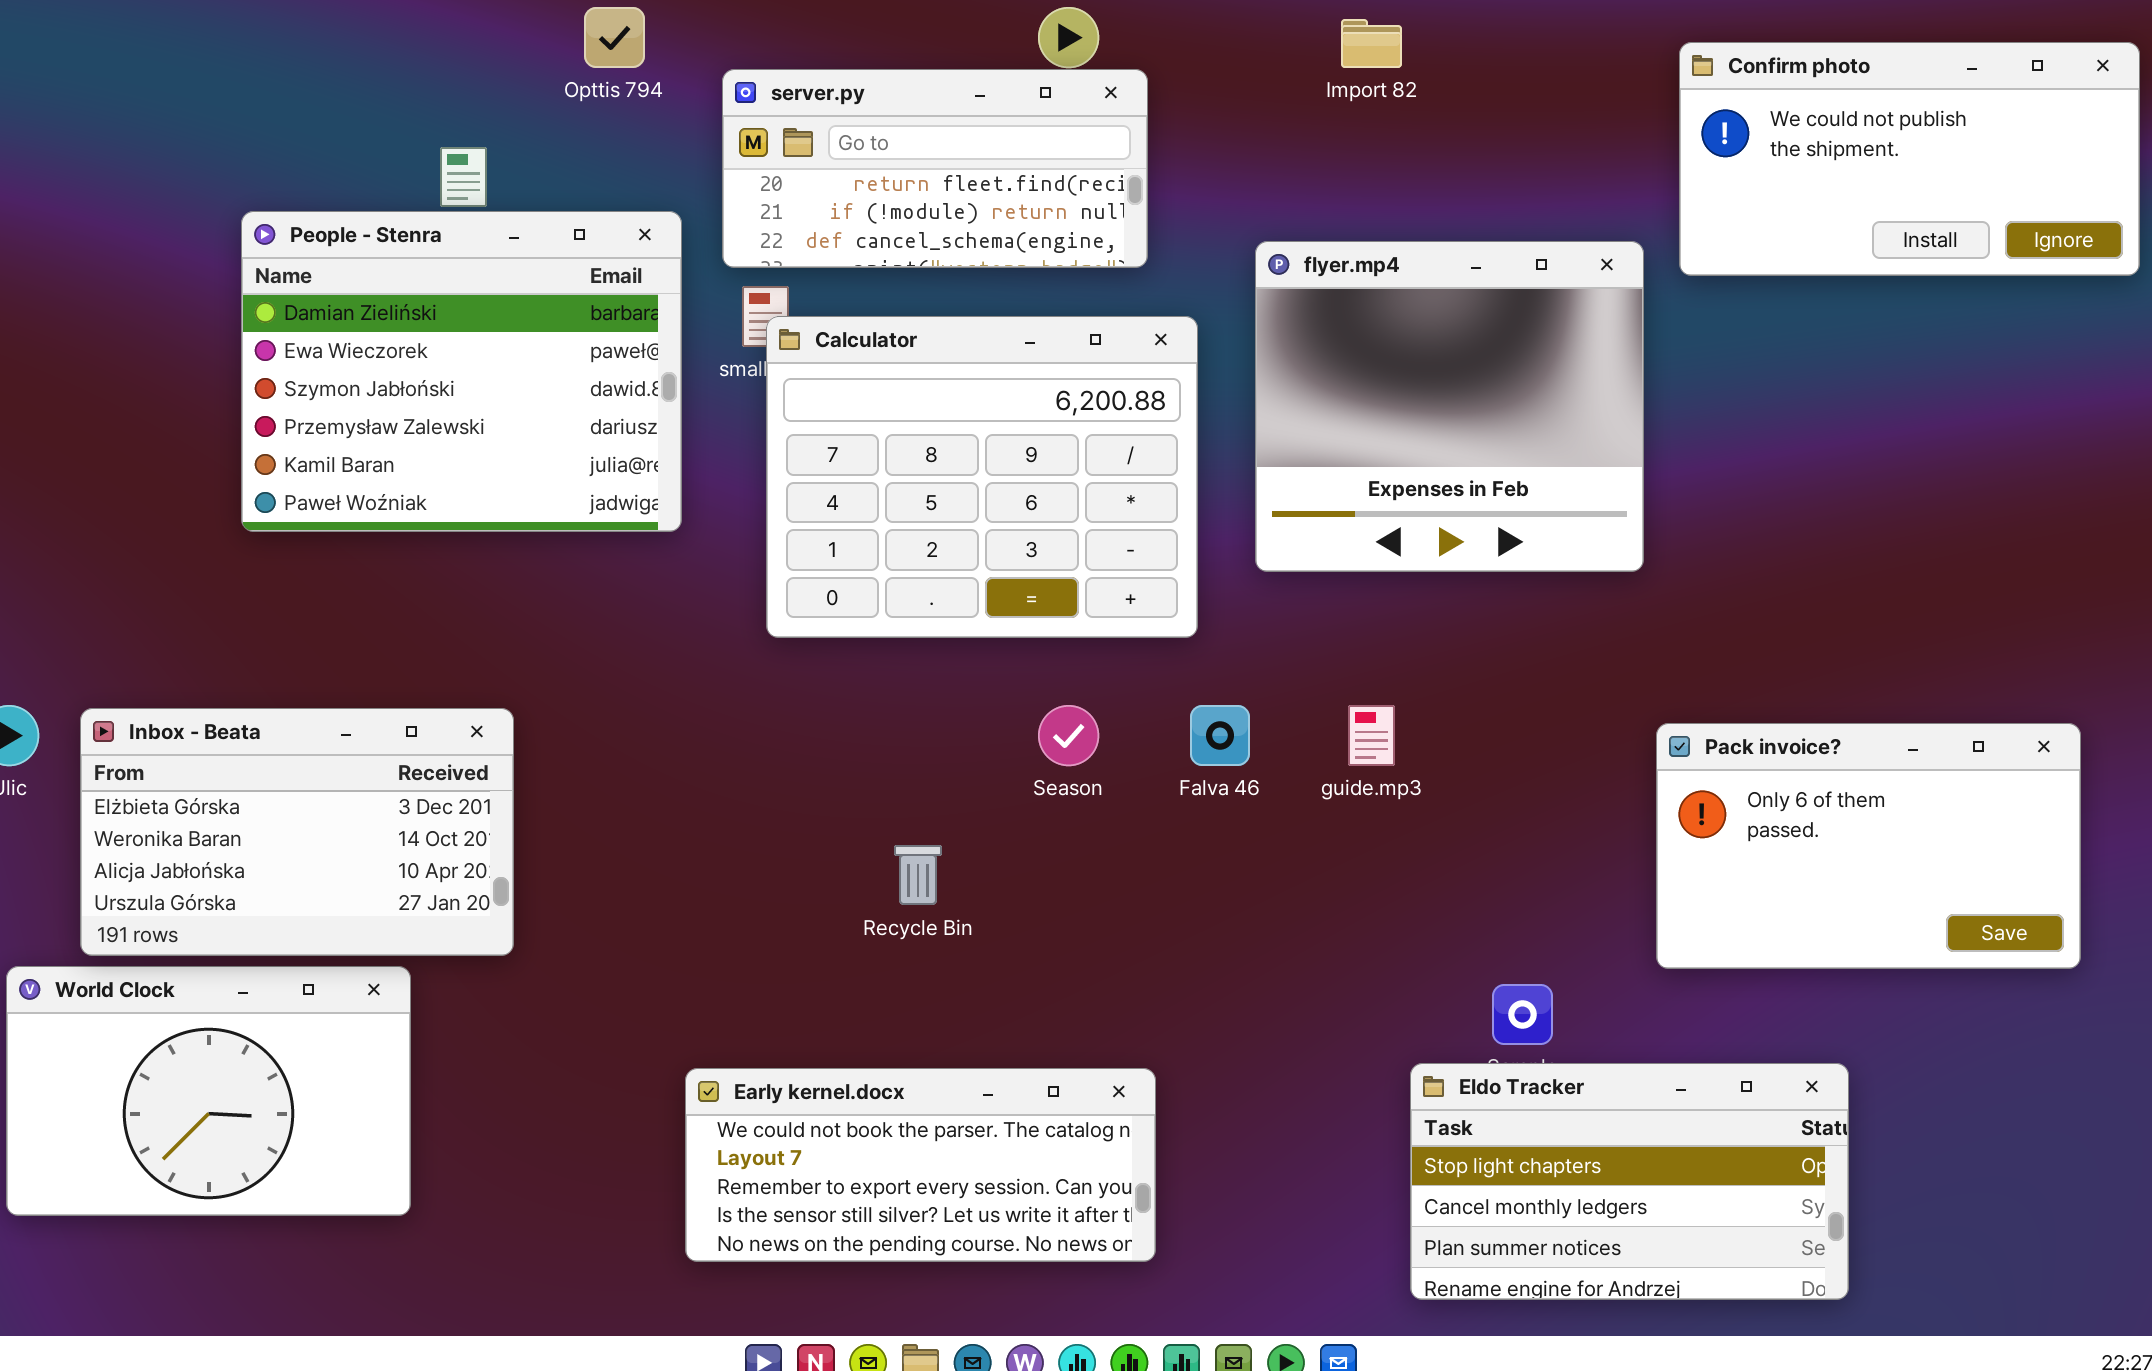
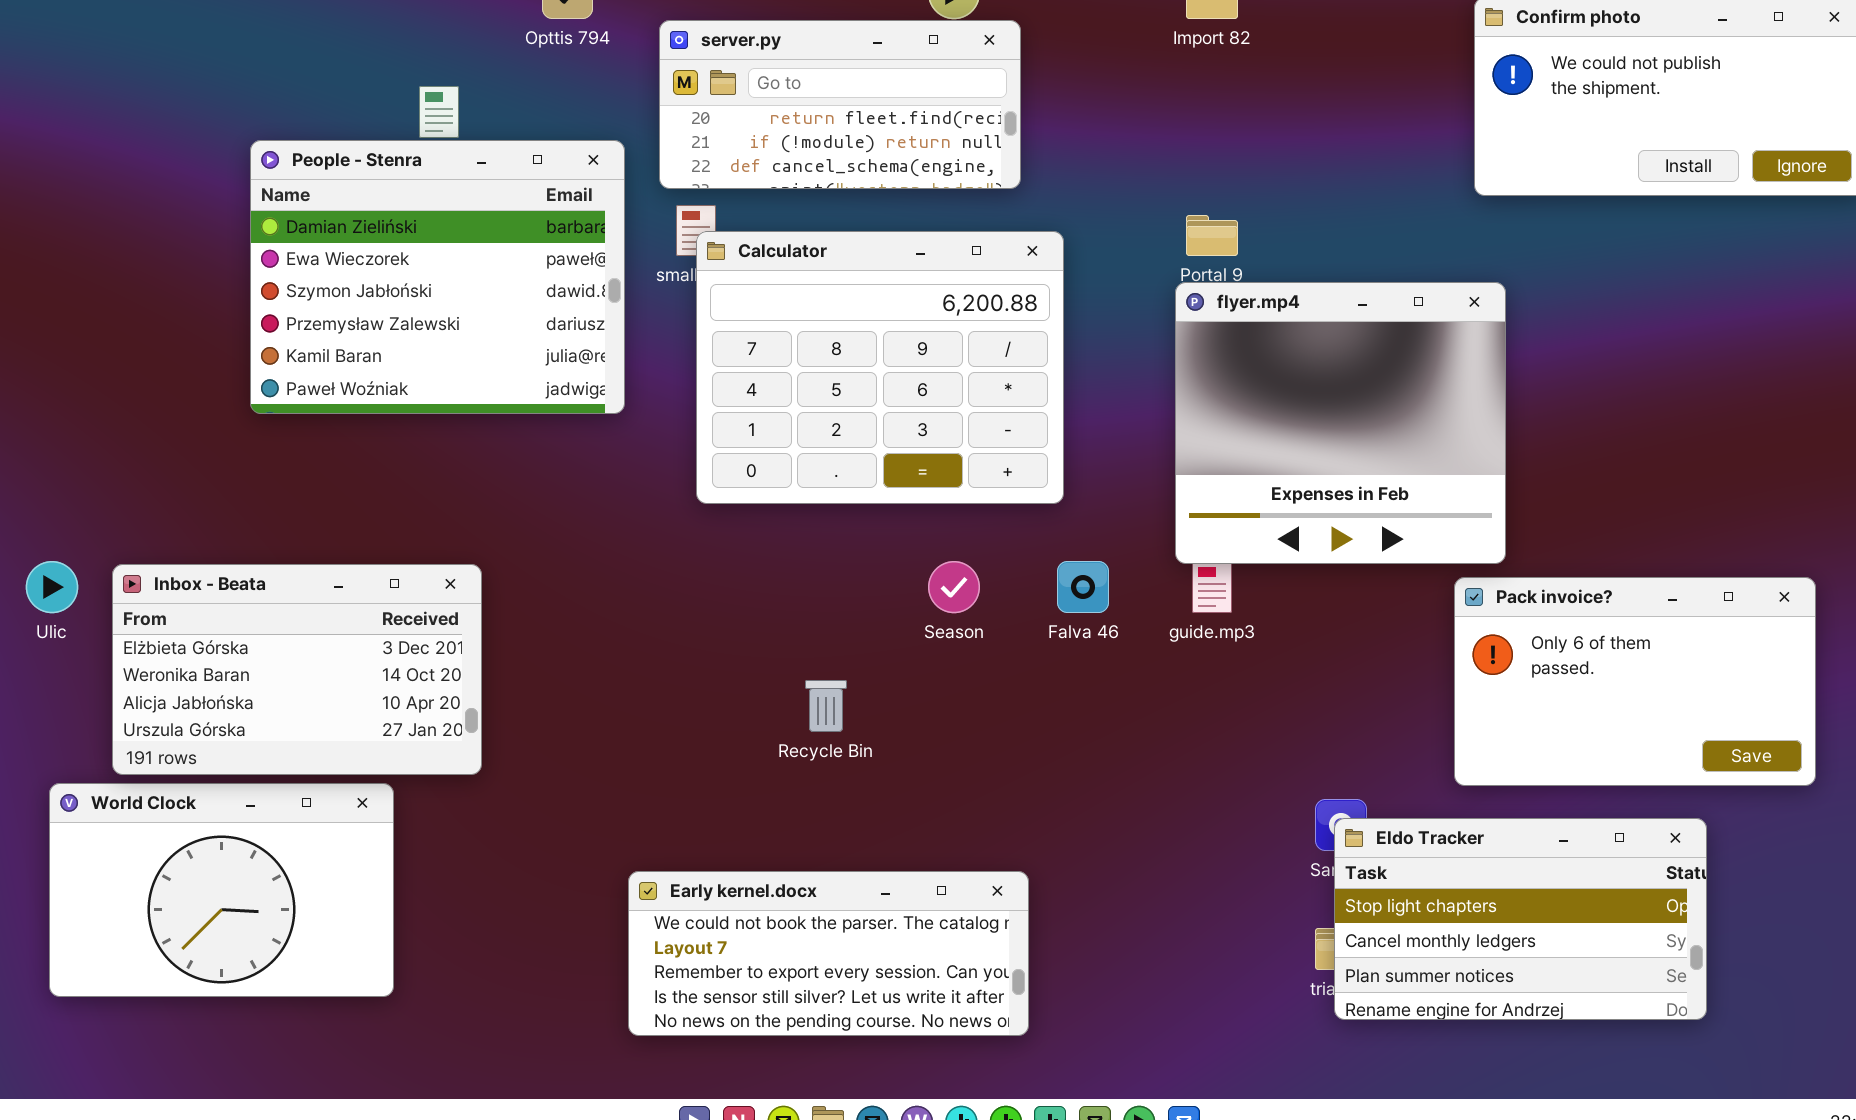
flyer.mp4: [1255,241,1644,572] -> [1175,282,1506,564], moved
Eldo Tracker: [1410,1063,1849,1300] -> [1334,818,1707,1020], moved

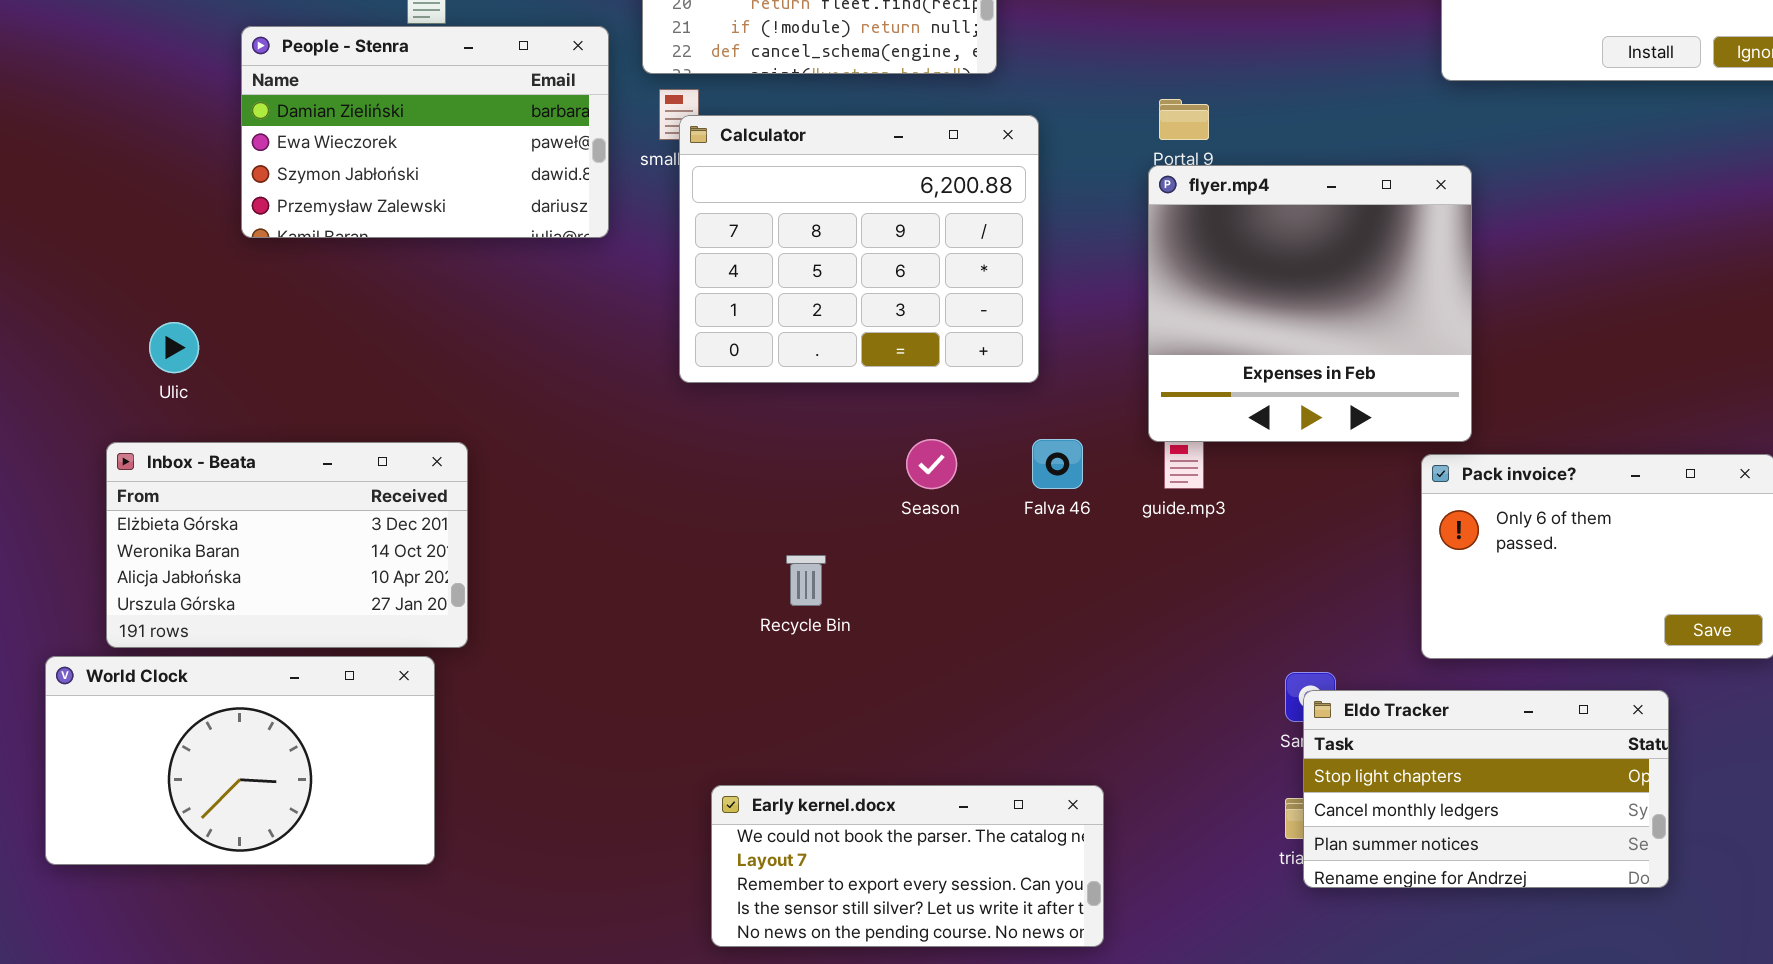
People - Stenra: [250,140,625,414] -> [241,26,609,238], resized
Ulic: [26,561,78,613] -> [149,322,199,373], moved
World Clock: [49,783,394,997] -> [45,656,435,865], resized
Early kernel.docx: [628,871,1029,1036] -> [711,785,1104,947], moved

